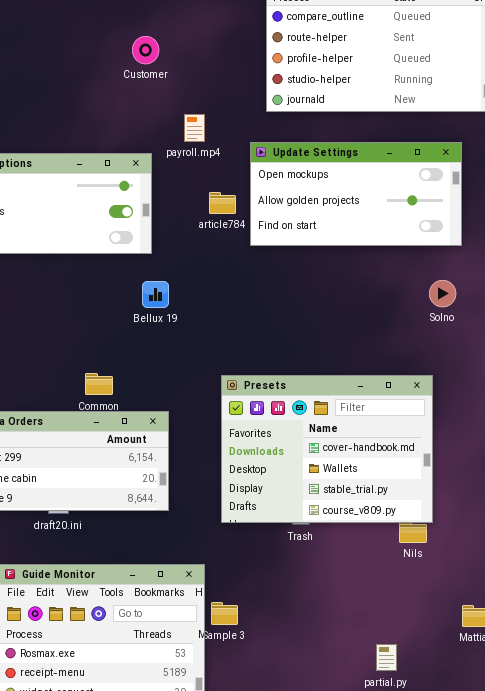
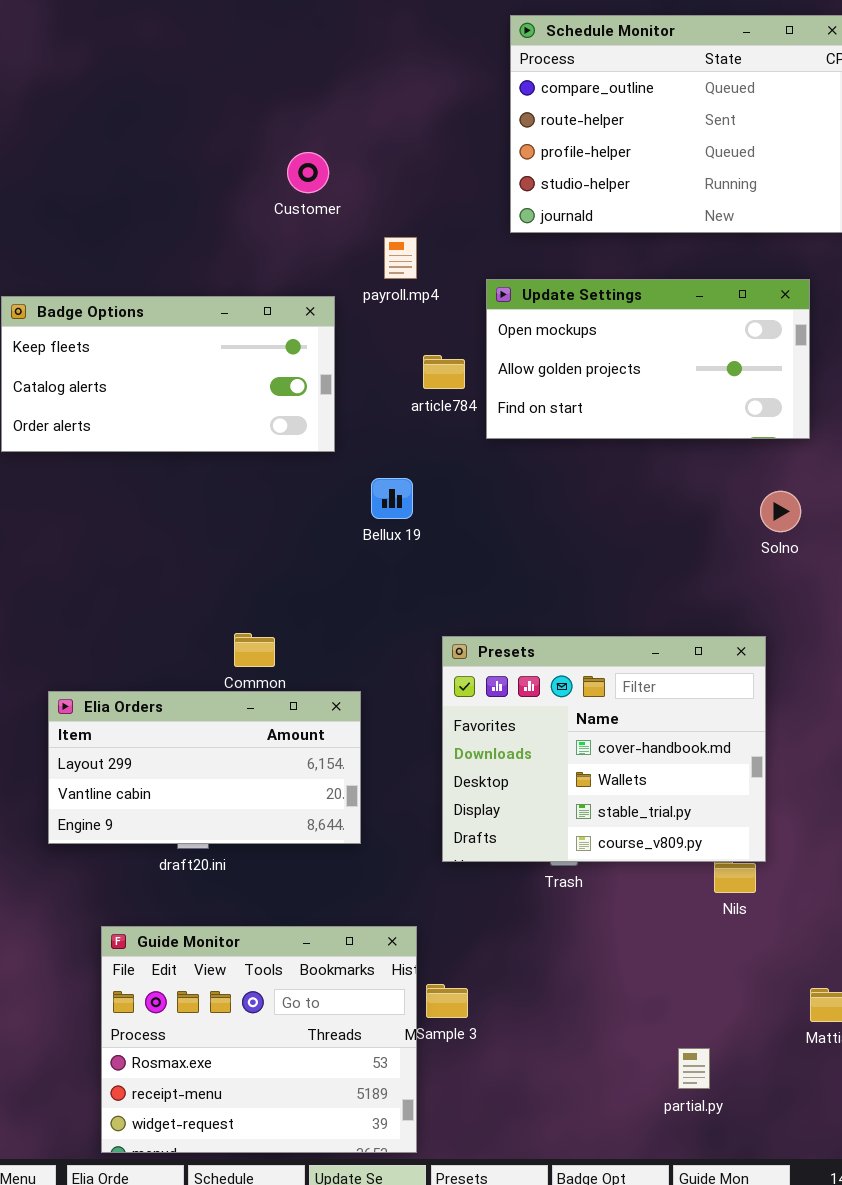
Customer: [132,36,159,64] -> [287,152,329,193], moved
Bellux 19: [142,281,169,308] -> [371,478,413,519], moved

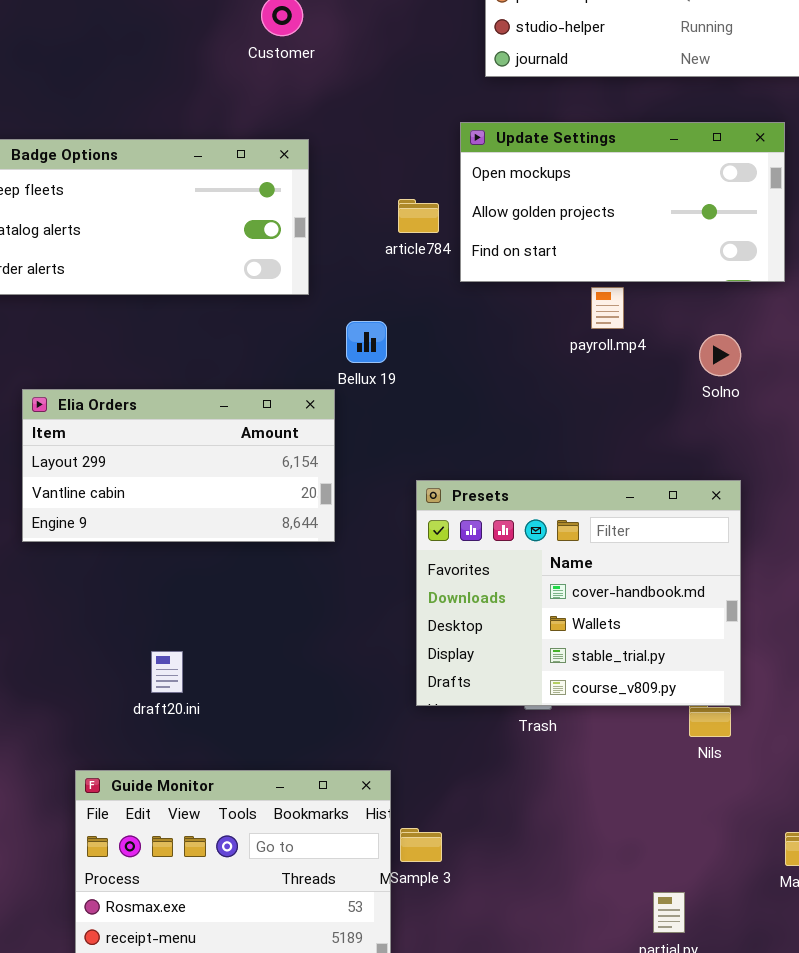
payroll.mp4: [384,237,417,279] -> [591,287,624,329], moved
Solno: [760,491,801,532] -> [699,334,741,376], moved
Elia Orders: [48,691,361,844] -> [22,389,335,542], moved

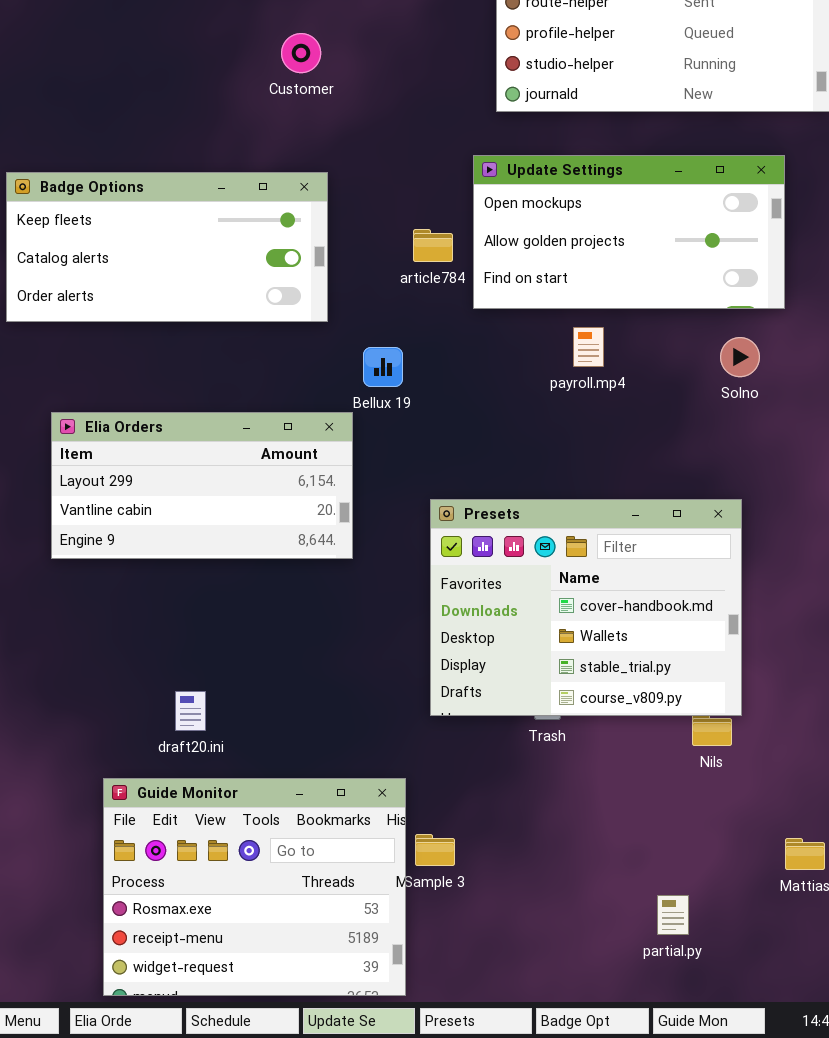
payroll.mp4: [591,287,624,329] -> [573,327,604,367], moved
Solno: [699,334,741,376] -> [720,337,760,377], moved
draft20.ini: [151,651,183,693] -> [175,691,206,731], moved

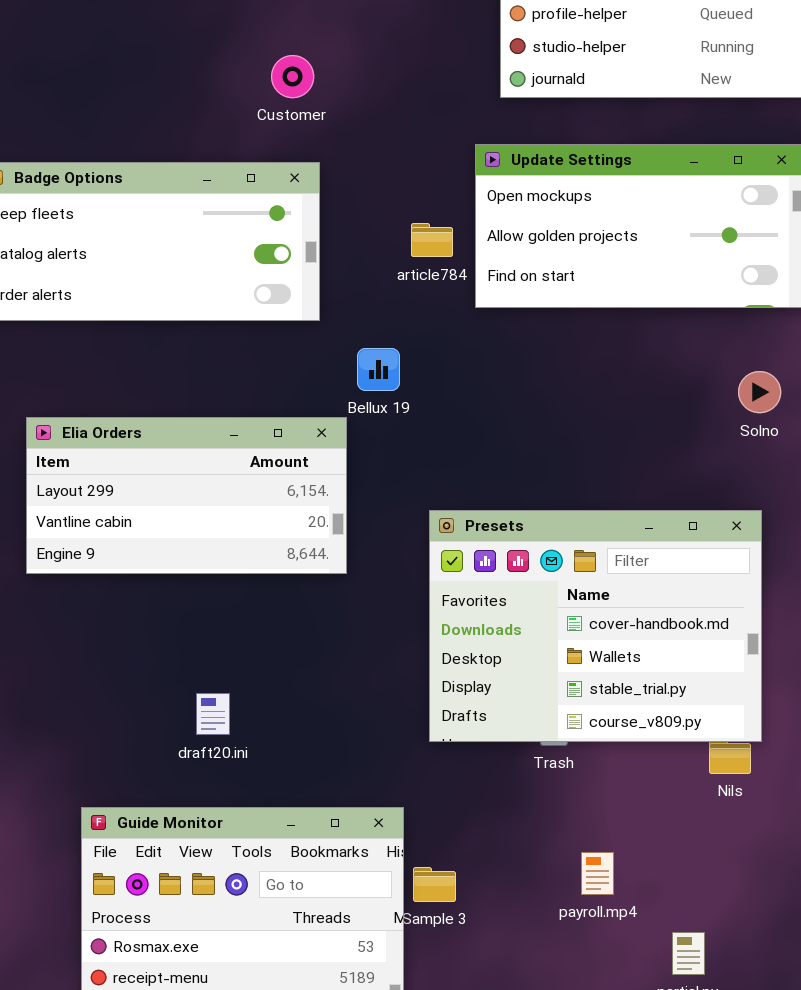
Customer: [281,33,321,73] -> [271,55,314,98], moved
payroll.mp4: [573,327,604,367] -> [581,852,614,895], moved
Solno: [720,337,760,377] -> [738,371,781,413], moved
draft20.ini: [175,691,206,731] -> [196,693,230,735], moved

